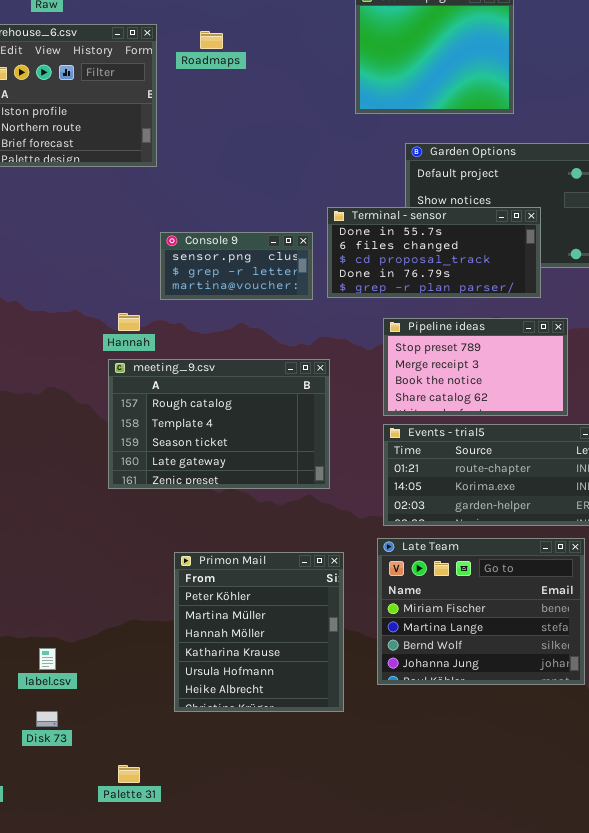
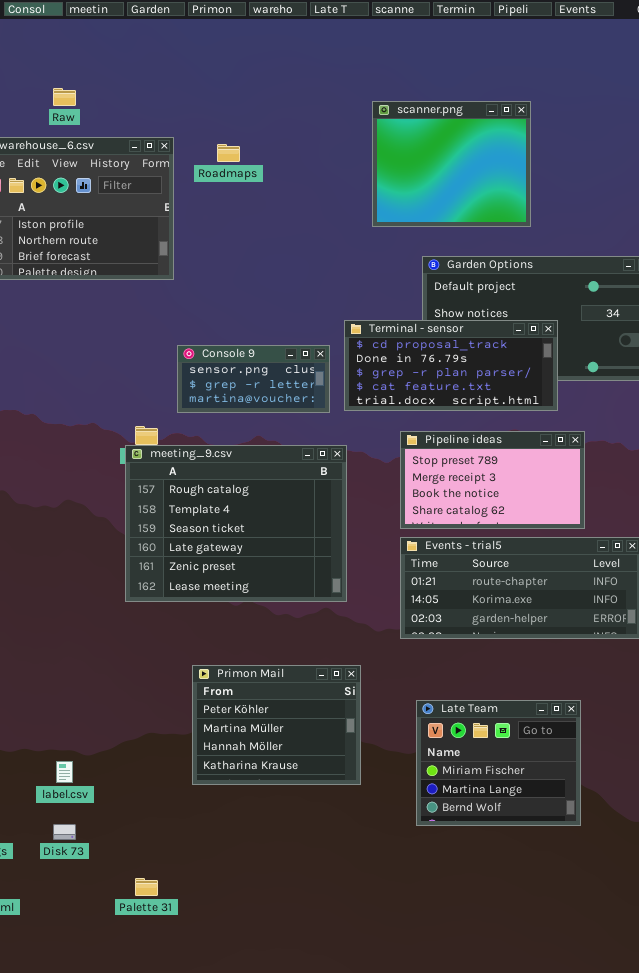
Terminal - sensor: [327,207,541,298] -> [344,320,558,411], scrolled down 2 rows
meeting_9.csv: [108,359,330,489] -> [125,445,347,602], resized
Late Team: [377,538,585,685] -> [416,700,581,826], moved, resized
Primon Mail: [174,552,344,712] -> [192,665,361,785], resized

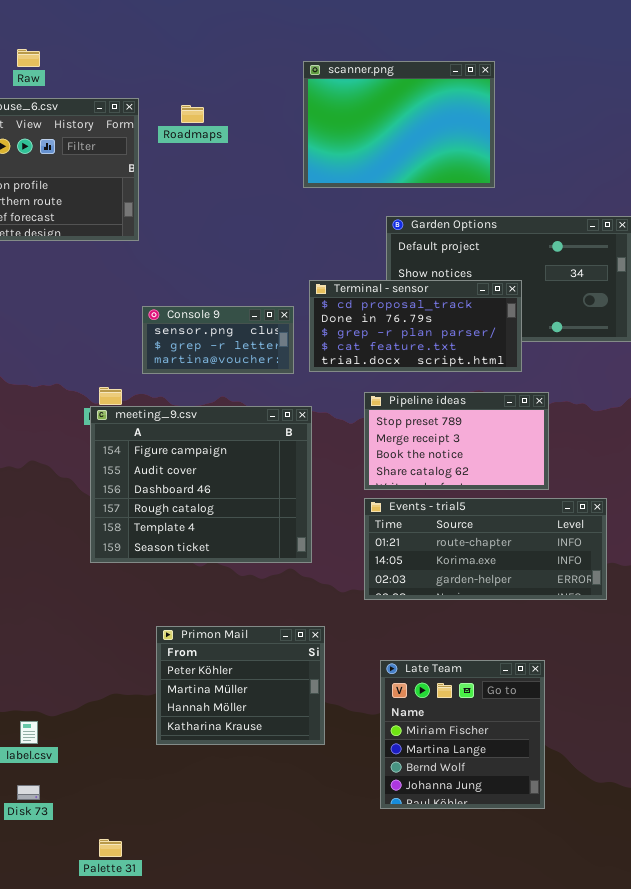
scanner.png: [372,101,531,227] -> [303,61,495,188], resized
meeting_9.csv: [125,445,347,602] -> [90,406,312,563], scrolled up 3 rows
Late Team: [416,700,581,826] -> [380,660,545,809], resized

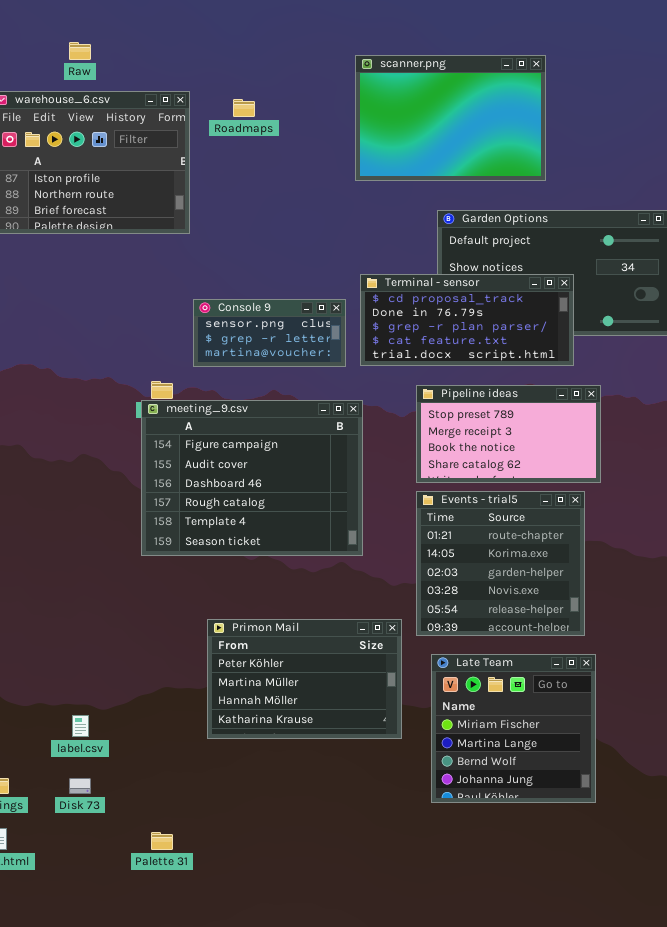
Events - trial5: [364,498,607,600] -> [416,491,585,636], resized
Primon Mail: [156,626,325,745] -> [207,619,402,739], resized

